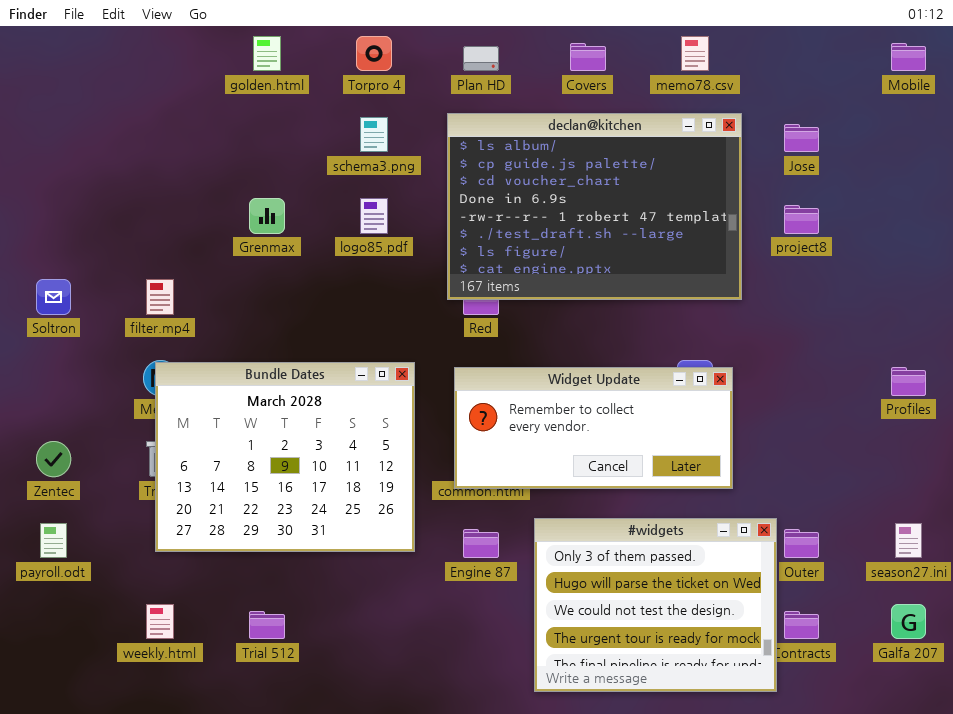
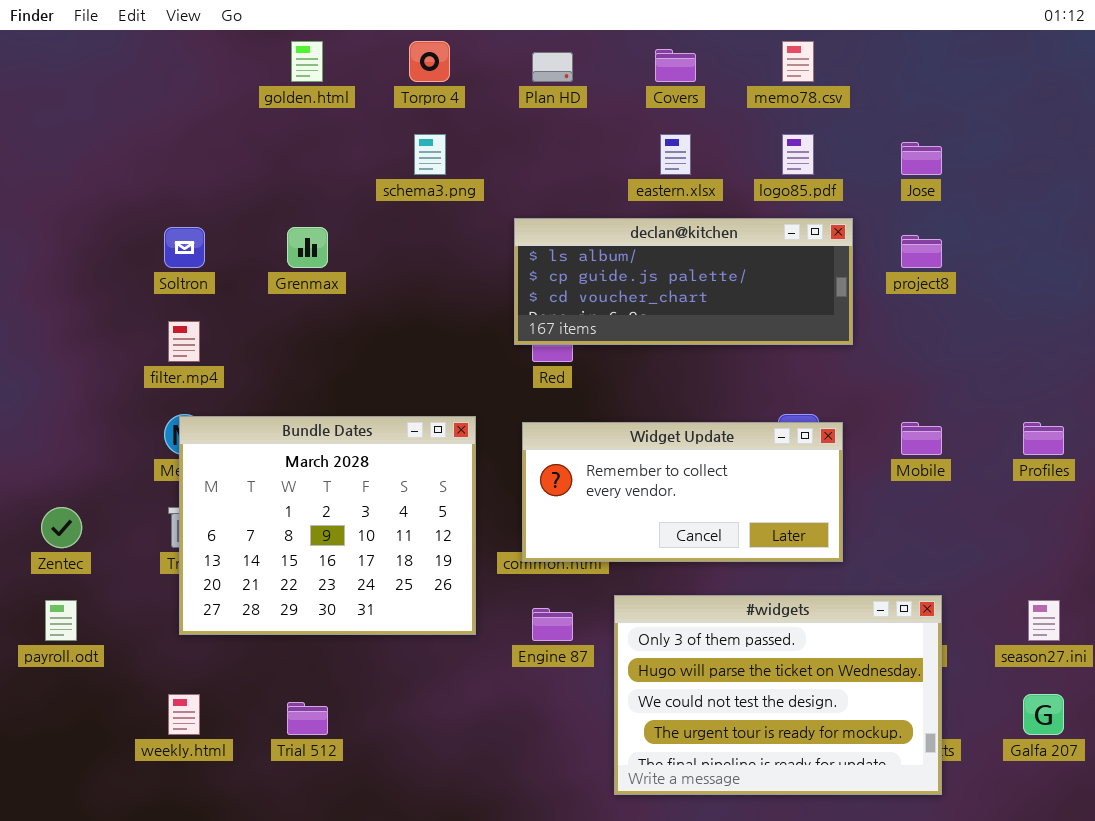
Mobile: [891,43,926,71] -> [901,422,942,455], moved
declan@kitchen: [447,113,742,300] -> [514,218,853,345], resized
logo85.pdf: [360,198,388,234] -> [782,134,814,175], moved
Soltron: [36,279,71,315] -> [164,227,205,268], moved
#widgets: [534,518,777,692] -> [614,595,942,795], resized

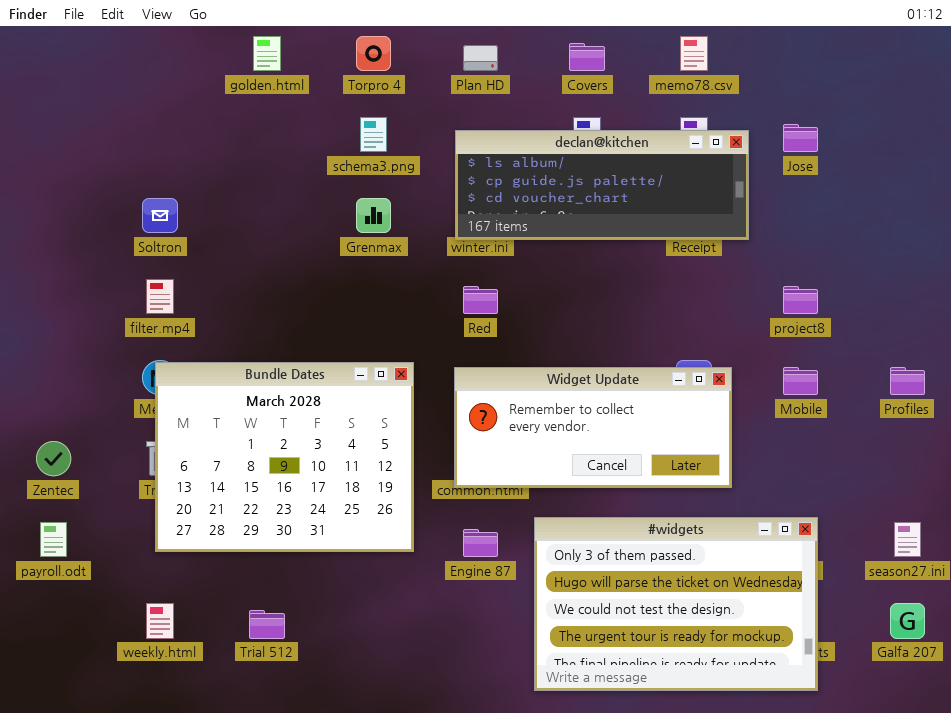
declan@kitchen: [514,218,853,345] -> [455,130,749,240], moved
Grenmax: [287,227,328,268] -> [356,198,391,233], moved
project8: [901,235,942,268] -> [783,286,818,314], moved

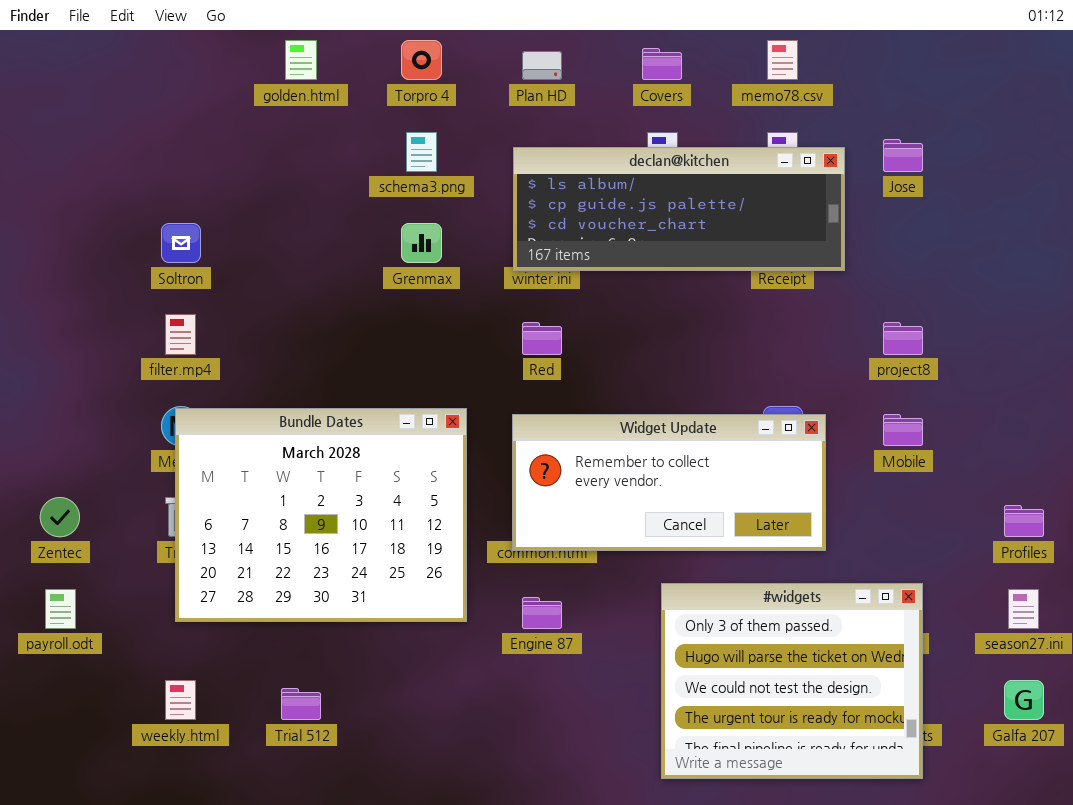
Profiles: [890,367,925,395] -> [1004,505,1044,537], moved
#widgets: [534,517,818,691] -> [661,583,923,779], resized

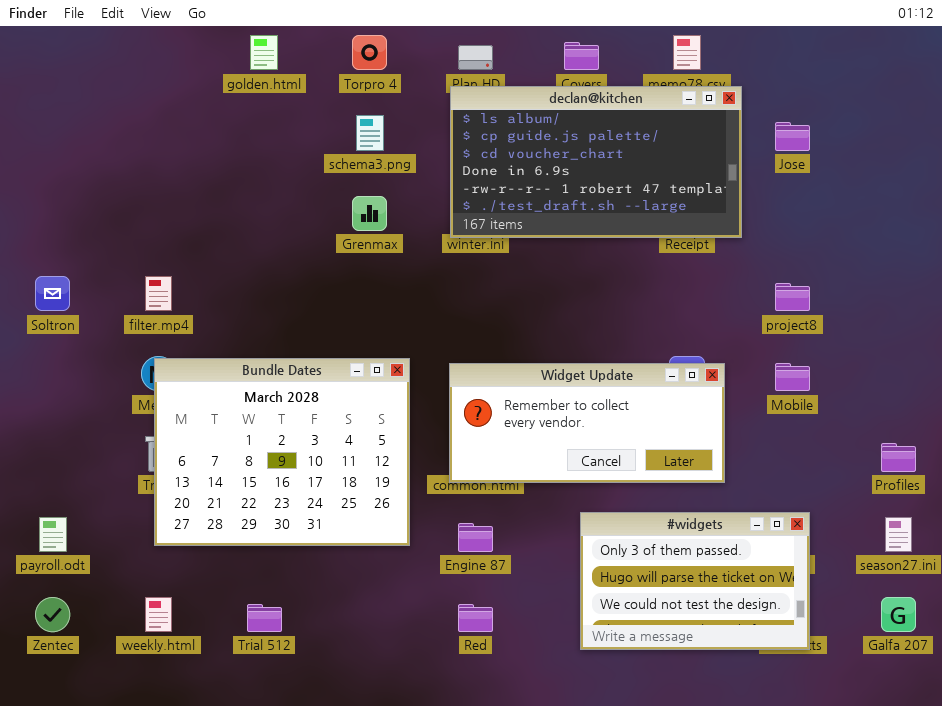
declan@kitchen: [513,147,845,271] -> [450,86,742,238], resized
Soltron: [161,223,201,263] -> [35,276,70,311], moved
Red: [522,322,562,355] -> [458,604,493,632], moved
Zentec: [40,497,80,537] -> [35,597,70,632], moved
#widgets: [661,583,923,779] -> [580,512,810,650], resized

